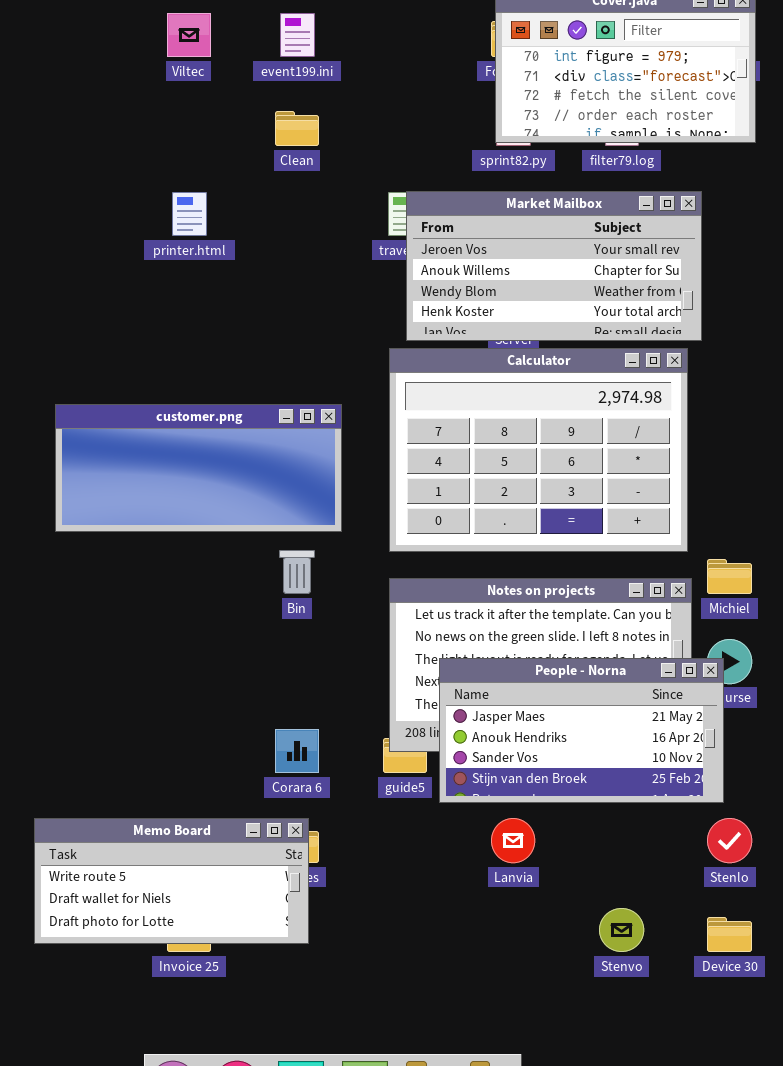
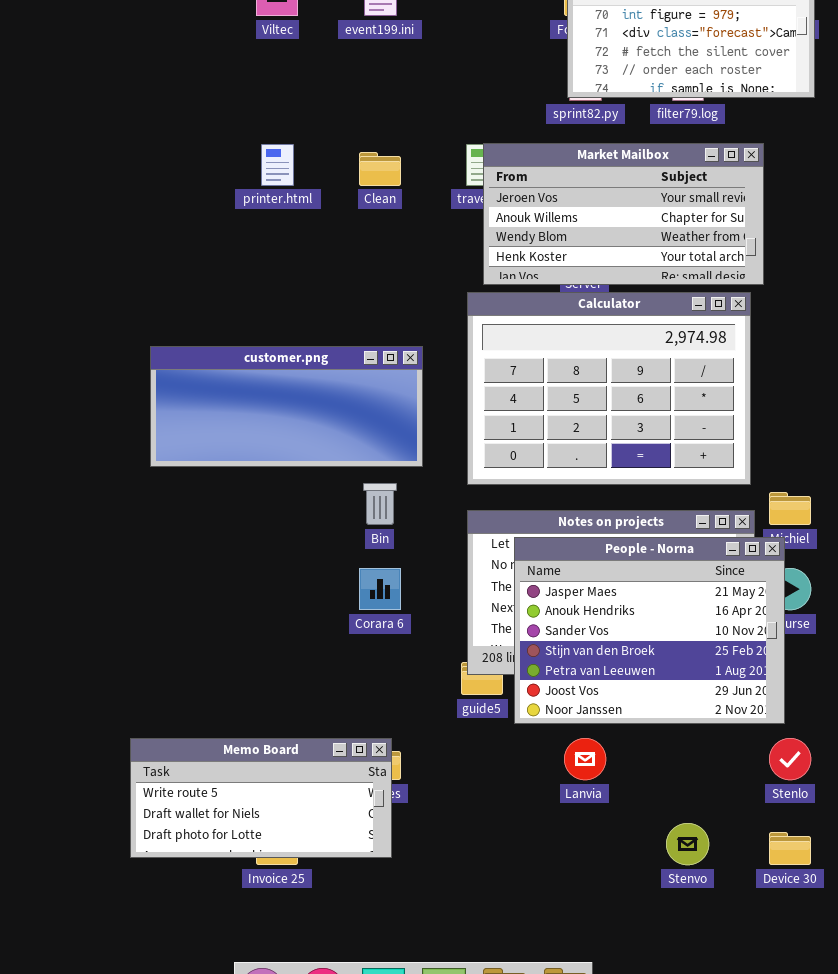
Clean: [275,111,319,146] -> [359,152,401,186], moved
People - Norna: [439,658,724,803] -> [514,537,785,724], resized
Corara 6: [275,729,319,773] -> [359,568,401,610], moved

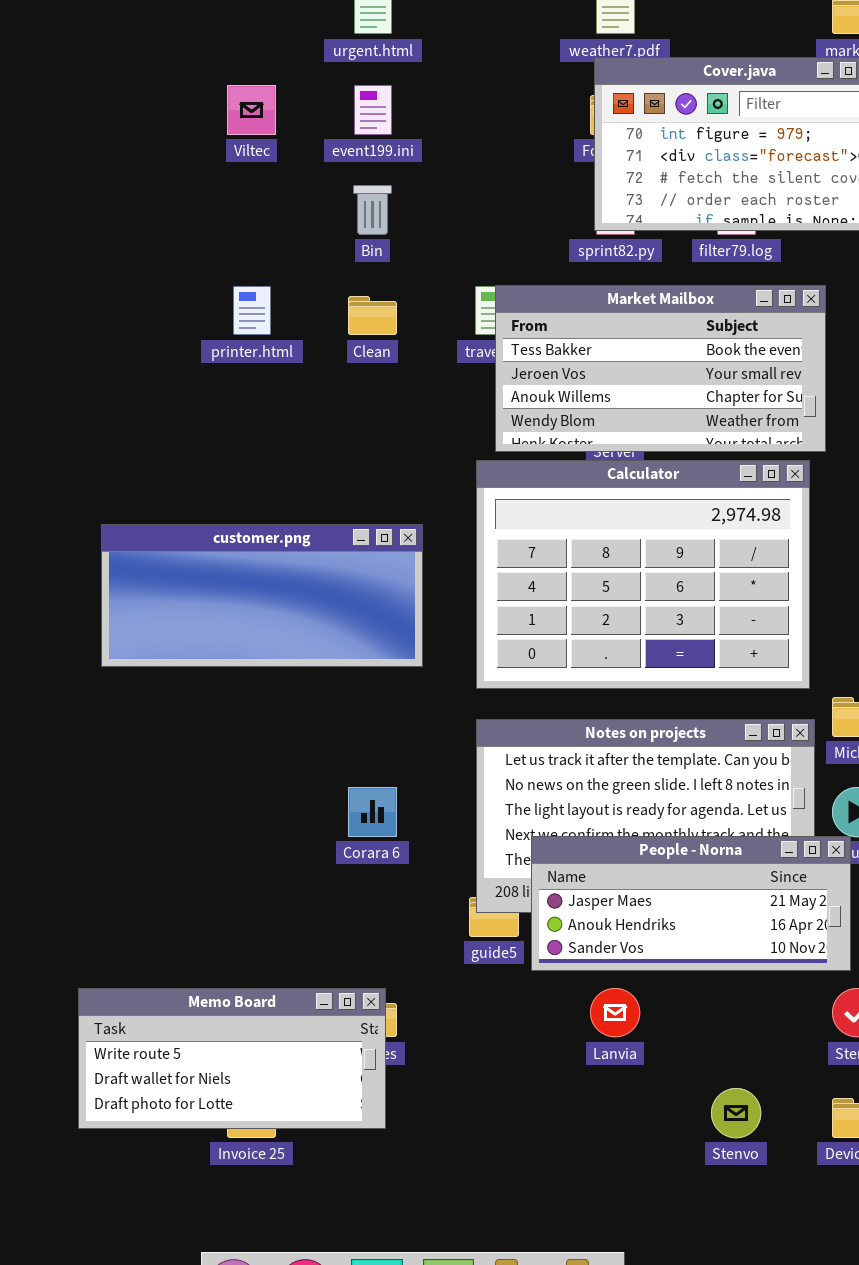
Market Mailbox: [483,143,764,285] -> [495,285,826,452], scrolled up 1 row
Bin: [363,483,397,525] -> [353,185,392,235], moved
People - Norna: [514,537,785,724] -> [531,836,851,971], resized

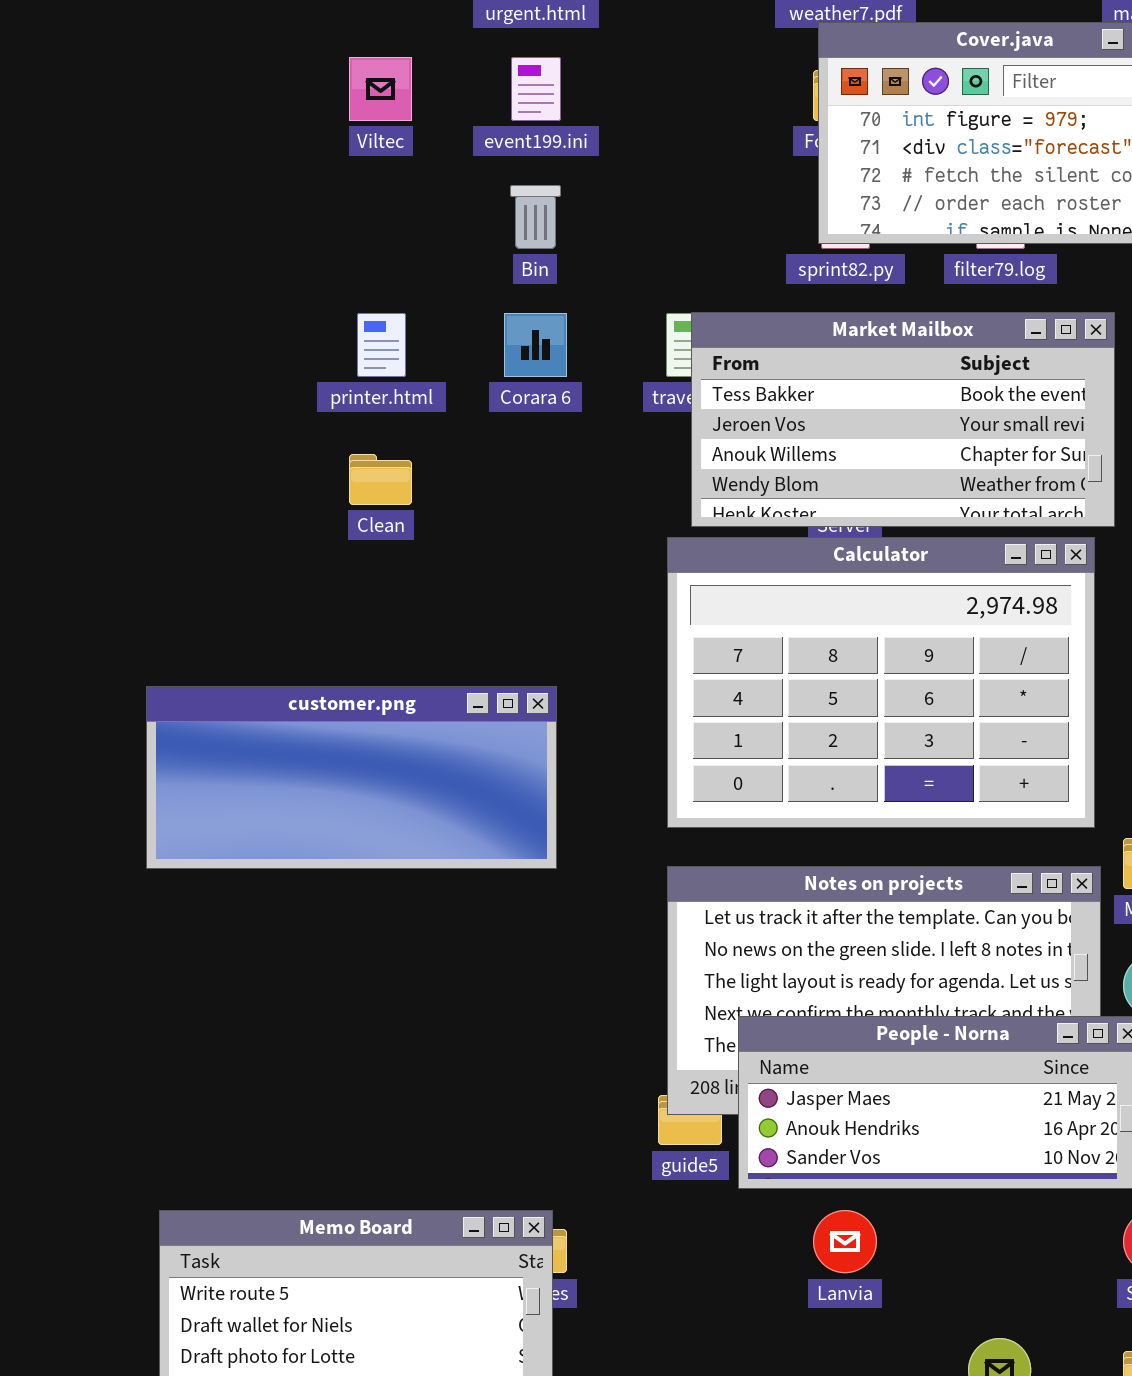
Clean: [348,296,397,335] -> [349,454,412,505], moved
customer.png: [101,524,423,667] -> [146,686,557,869], moved
Corara 6: [348,787,397,837] -> [504,313,567,377], moved

